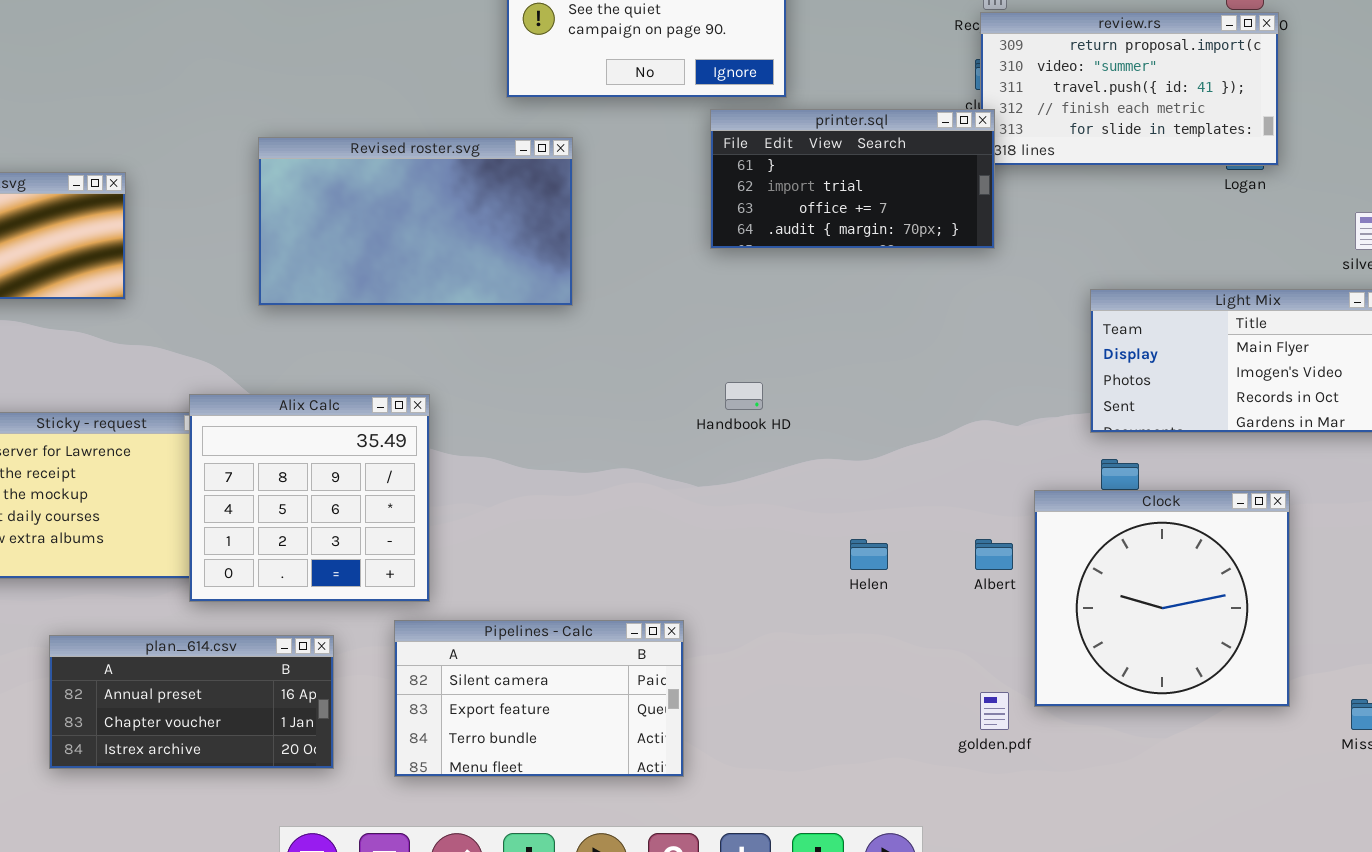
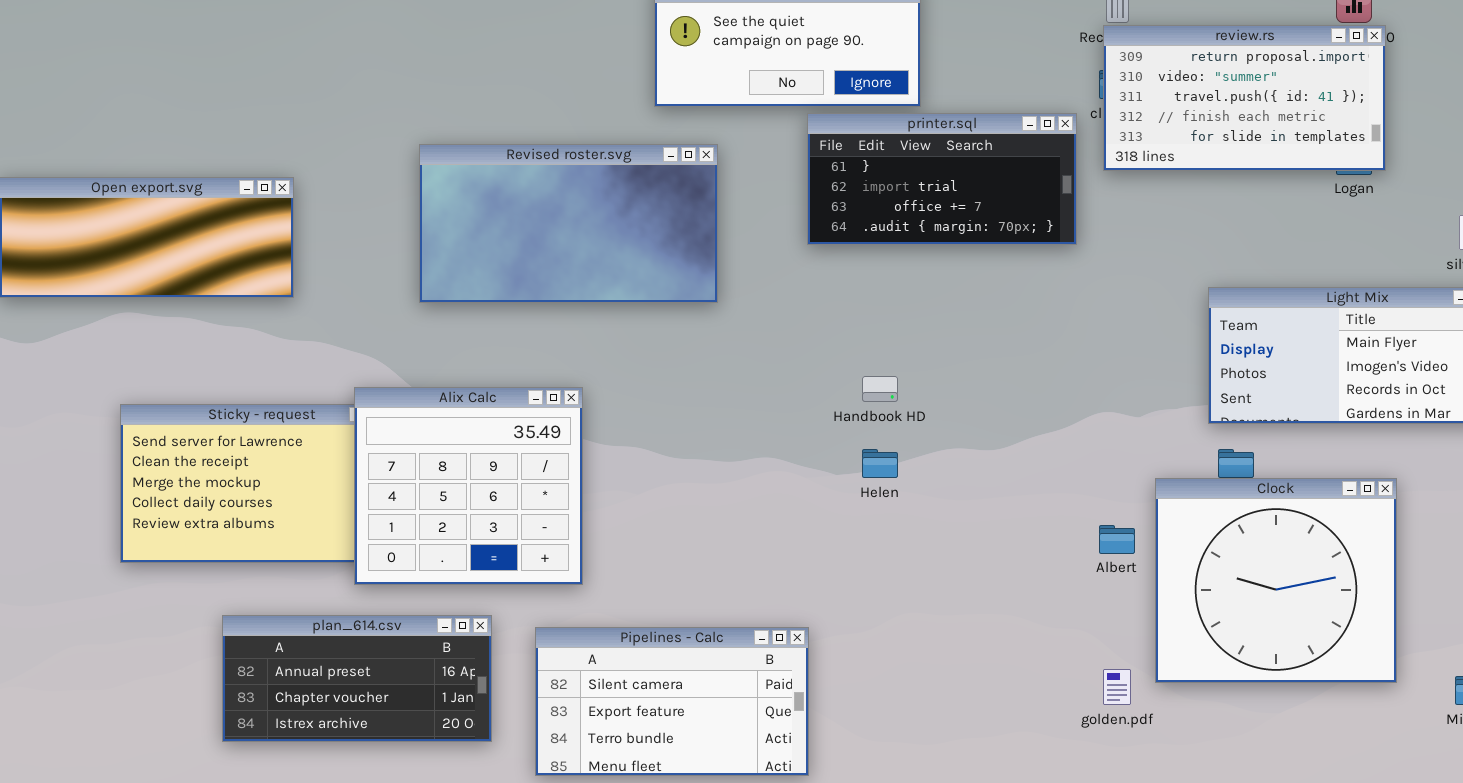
printer.sql: [710,109,995,249] -> [807,113,1077,245], moved
Helen: [850,539,888,570] -> [862,449,898,478], moved
Pipelines - Calc: [394,620,684,777] -> [535,627,809,776], moved

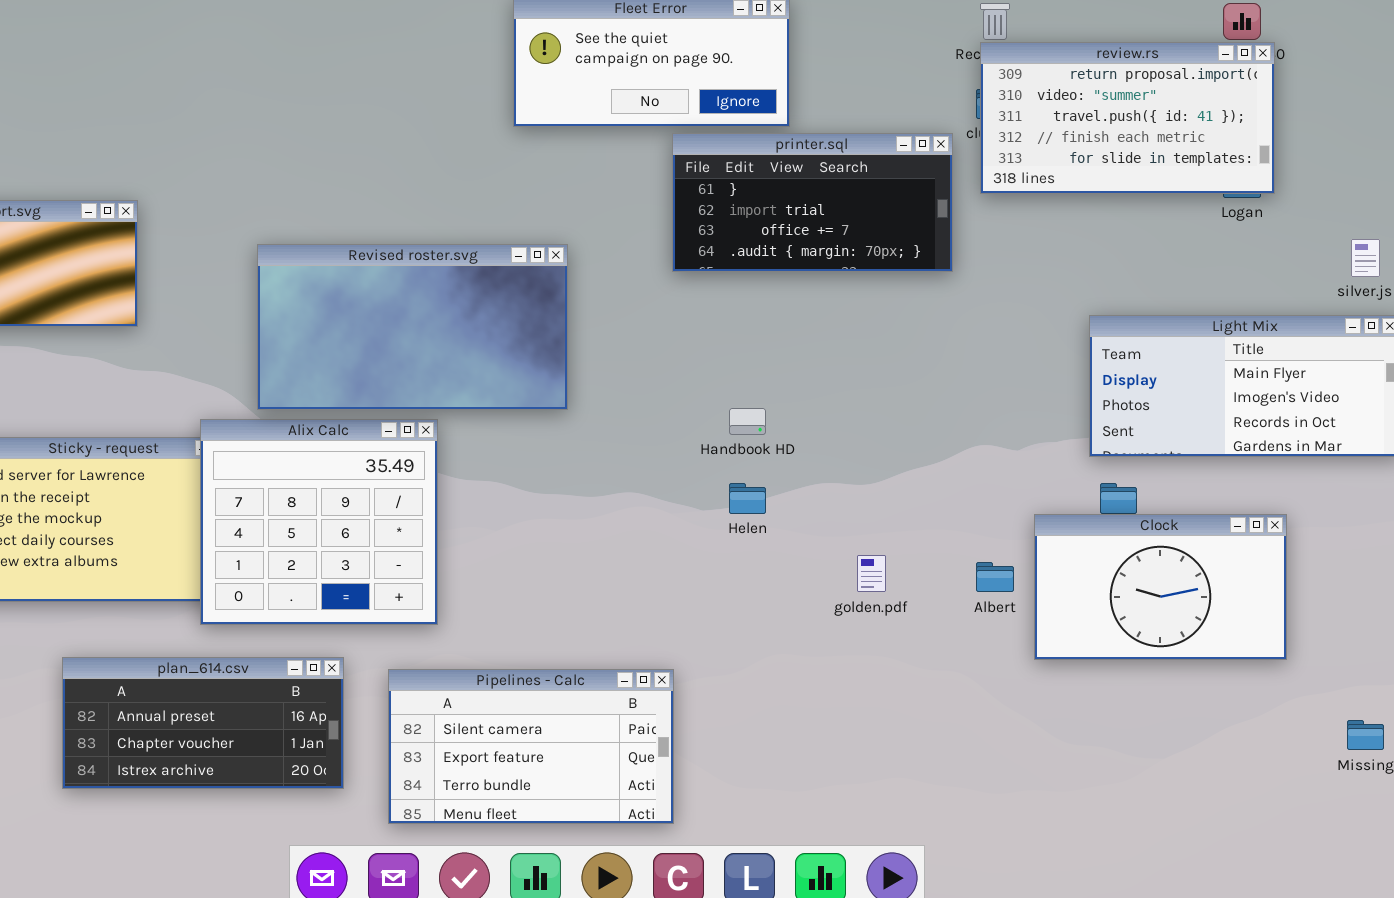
Revised roster.svg: [419,144,718,303] -> [257,244,568,410], moved
Clock: [1155,478,1397,683] -> [1034,514,1287,660], resized
golden.pdf: [1103,669,1131,705] -> [857,555,886,592], moved

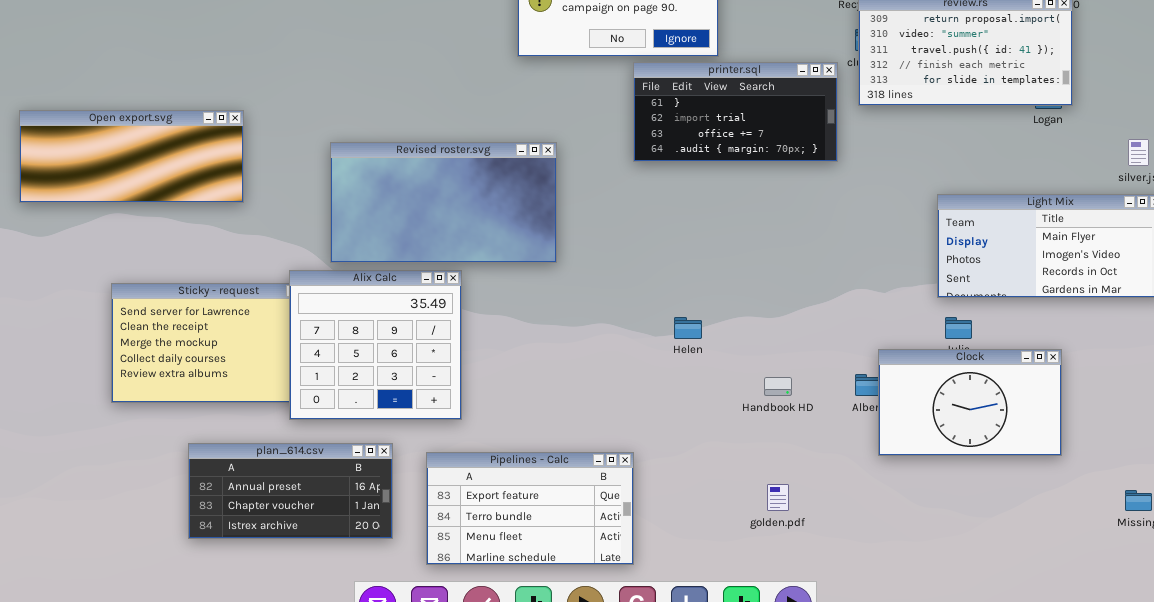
Handbook HD: [729,408,766,435] -> [764,377,792,396], moved
Clock: [1034,514,1287,660] -> [878,349,1062,456], moved
golden.pdf: [857,555,886,592] -> [767,484,789,511], moved
Pipelines - Calc: [388,669,674,824] -> [426,452,634,565], scrolled down 1 row

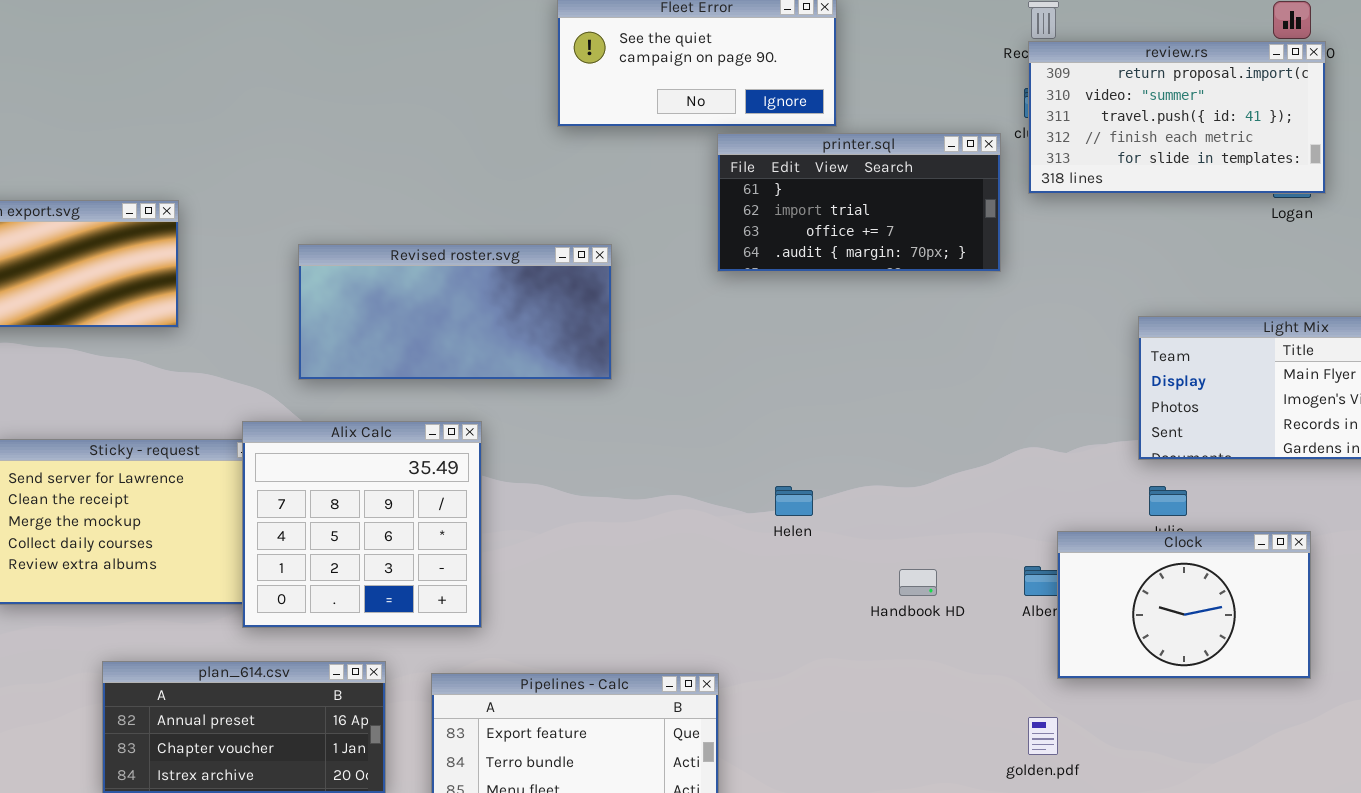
Revised roster.svg: [330,142,557,263] -> [298,244,612,380], resized
golden.pdf: [767,484,789,511] -> [1028,717,1058,755], moved

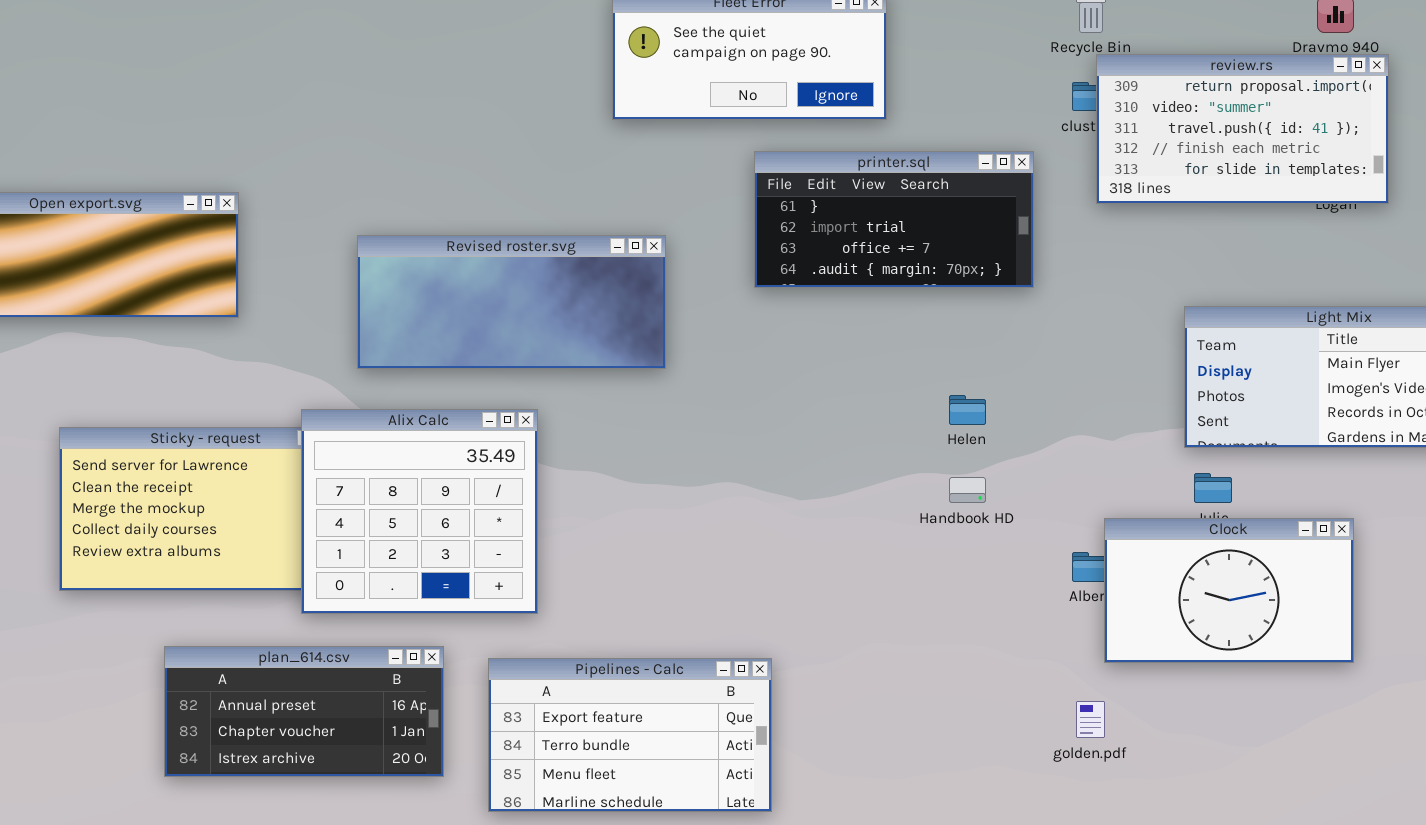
review.rs: [1028,41,1326,194] -> [1096,54,1389,204], moved
printer.sql: [717,133,1001,272] -> [754,151,1034,288], moved
Helen: [775,486,813,516] -> [949,395,986,425], moved
Handbook HD: [899,569,937,596] -> [949,477,986,503], moved

